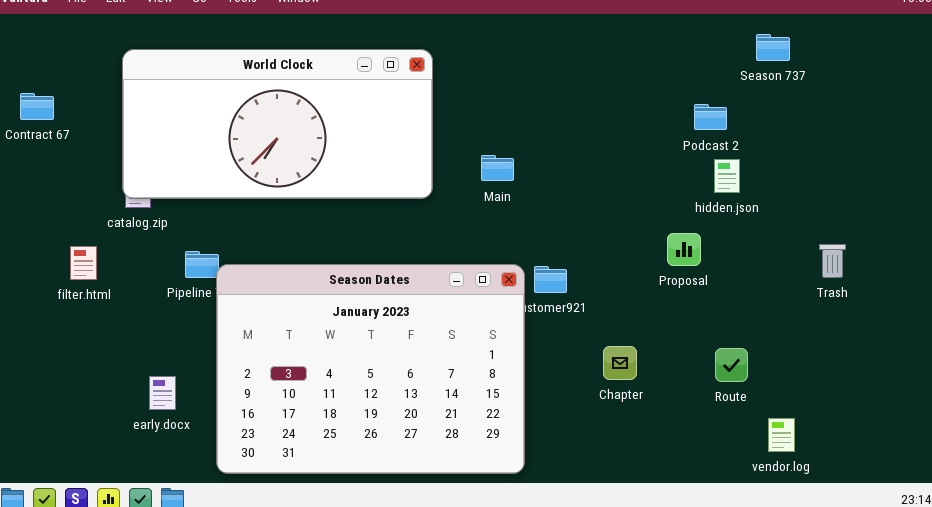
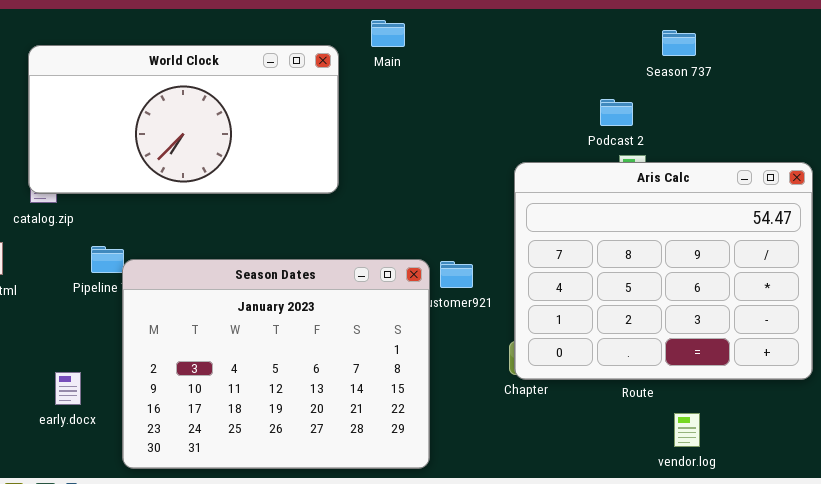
Main: [481,155,514,181] -> [371,20,405,47], moved
Aris Calc: none -> [514,162,813,380], opened

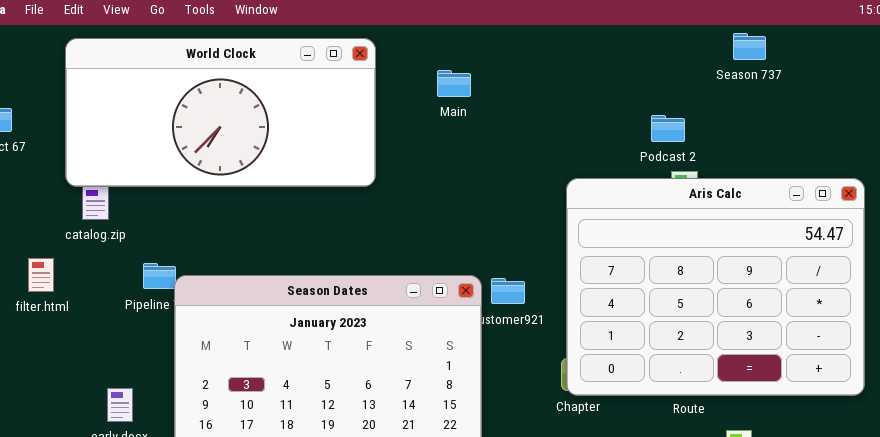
Main: [371,20,405,47] -> [437,70,471,97], moved
Season 737: [662,30,696,56] -> [733,33,766,60], moved
World Clock: [28,45,339,194] -> [65,38,376,187], moved

